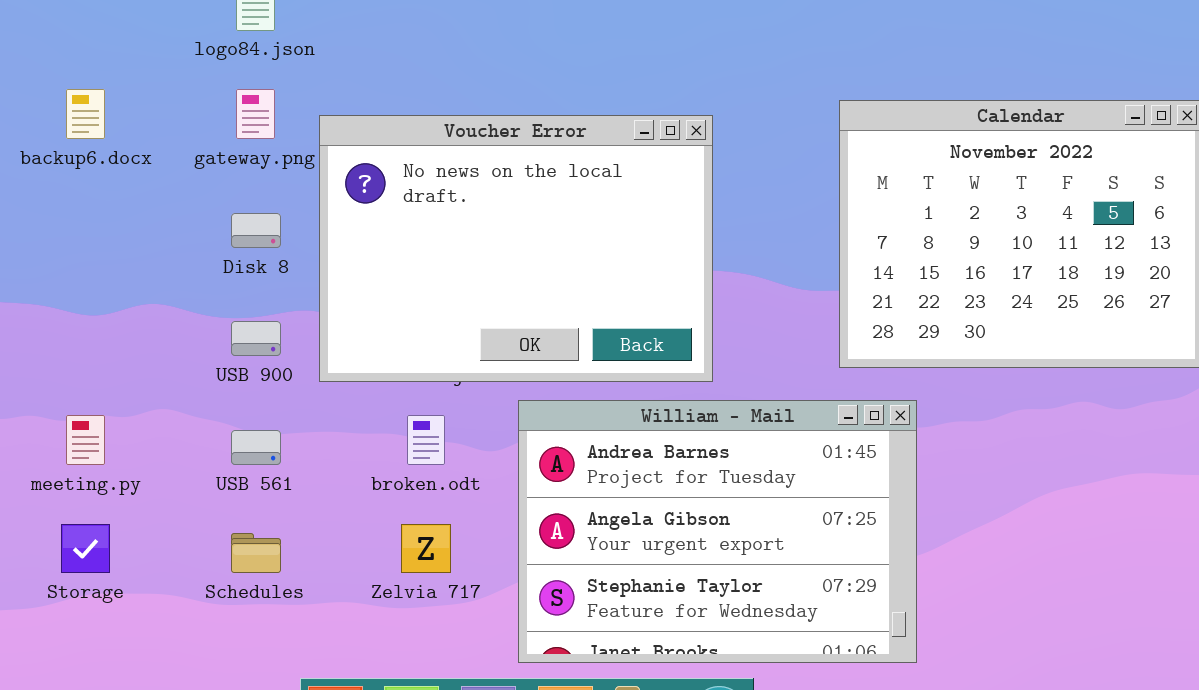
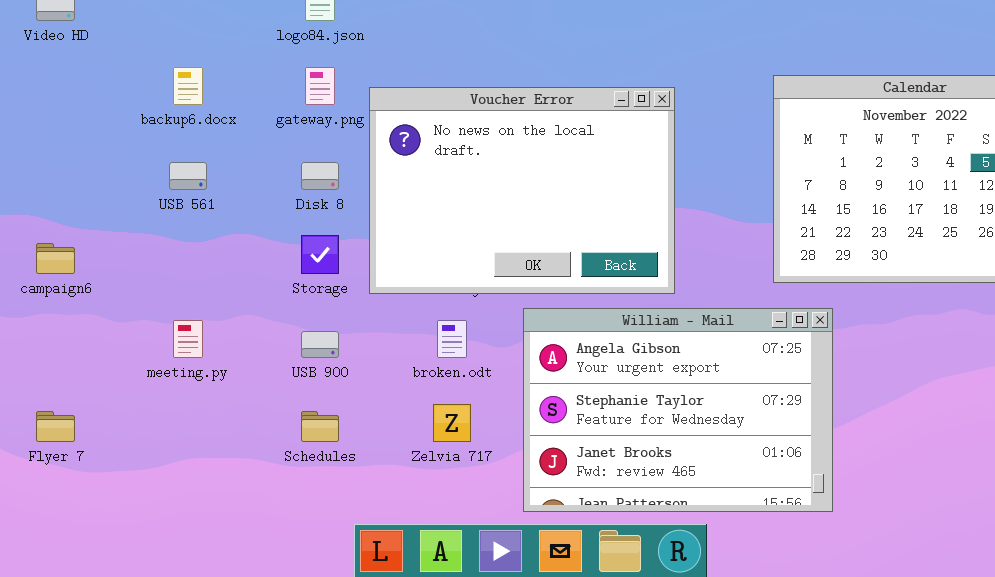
USB 900: [231,321,281,356] -> [301,331,339,358], moved
William - Mail: [518,400,917,663] -> [523,308,833,512], scrolled down 1 row
USB 561: [231,430,281,465] -> [169,162,207,190], moved
Storage: [61,524,110,573] -> [301,235,339,274], moved

